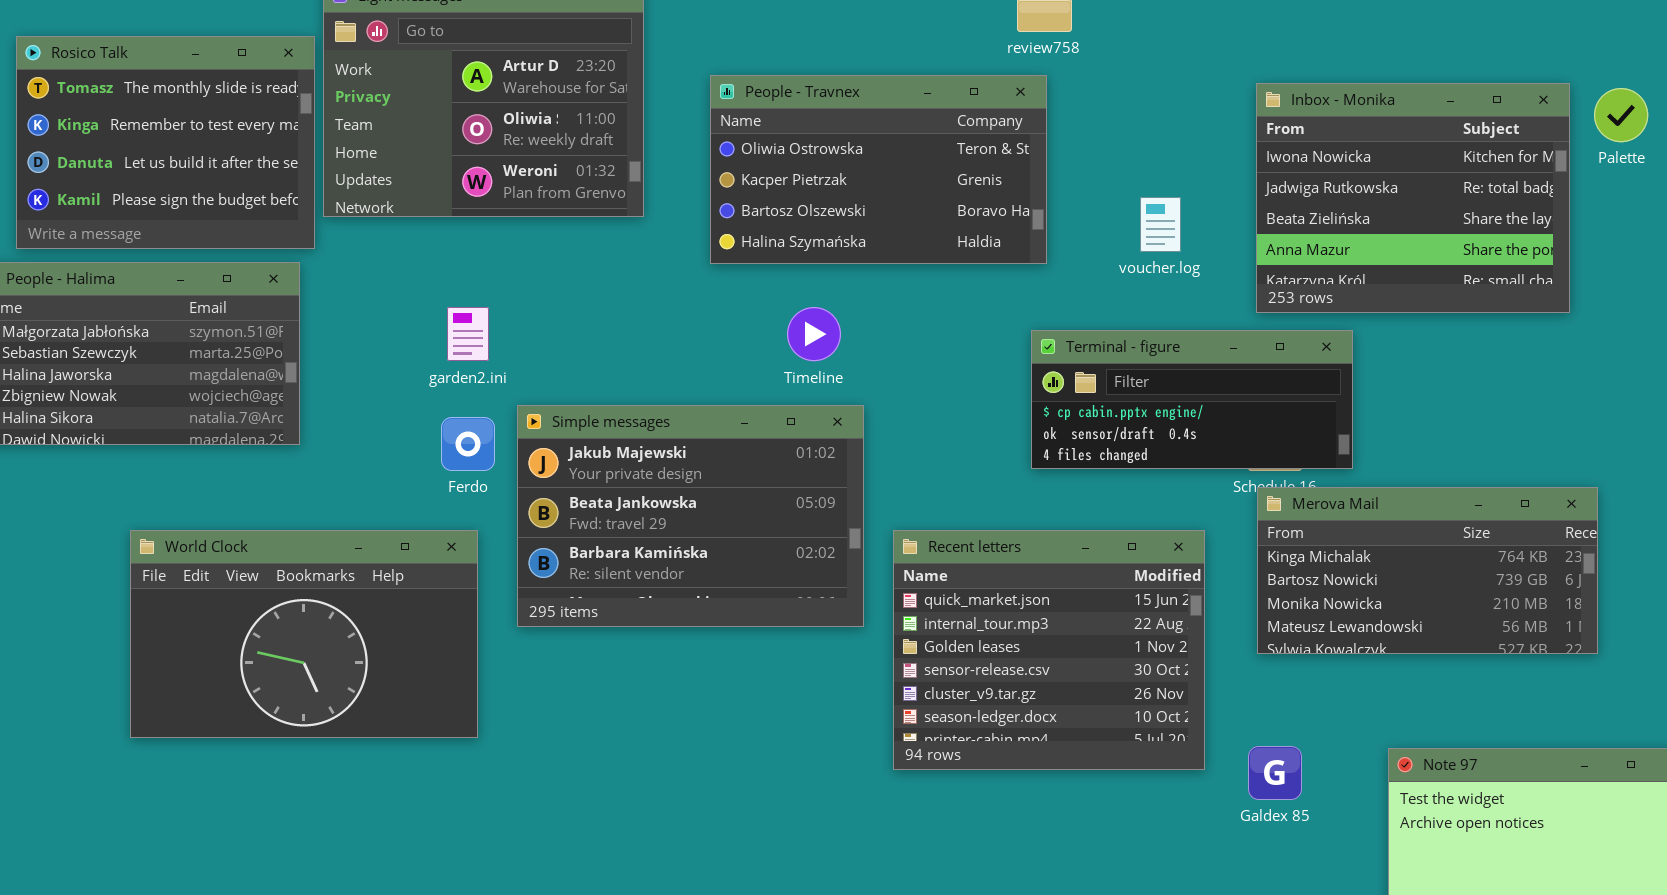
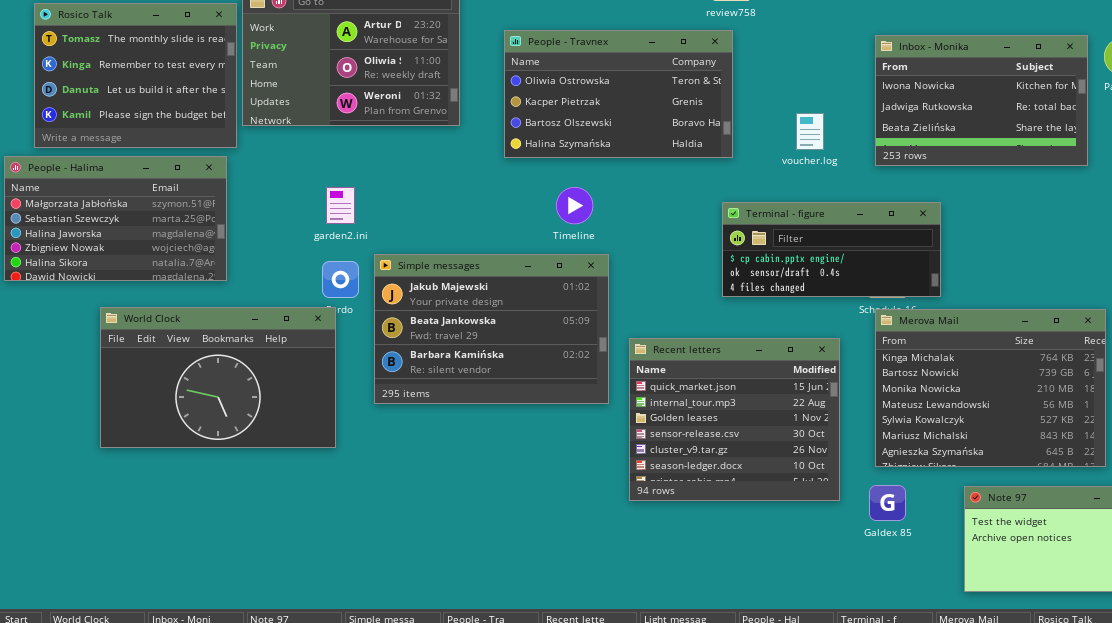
Inbox - Monika: [1256,83,1570,313] -> [875,35,1088,166], resized
Merova Mail: [1257,487,1598,654] -> [875,309,1106,467], resized
World Clock: [130,530,478,738] -> [100,307,336,448], moved

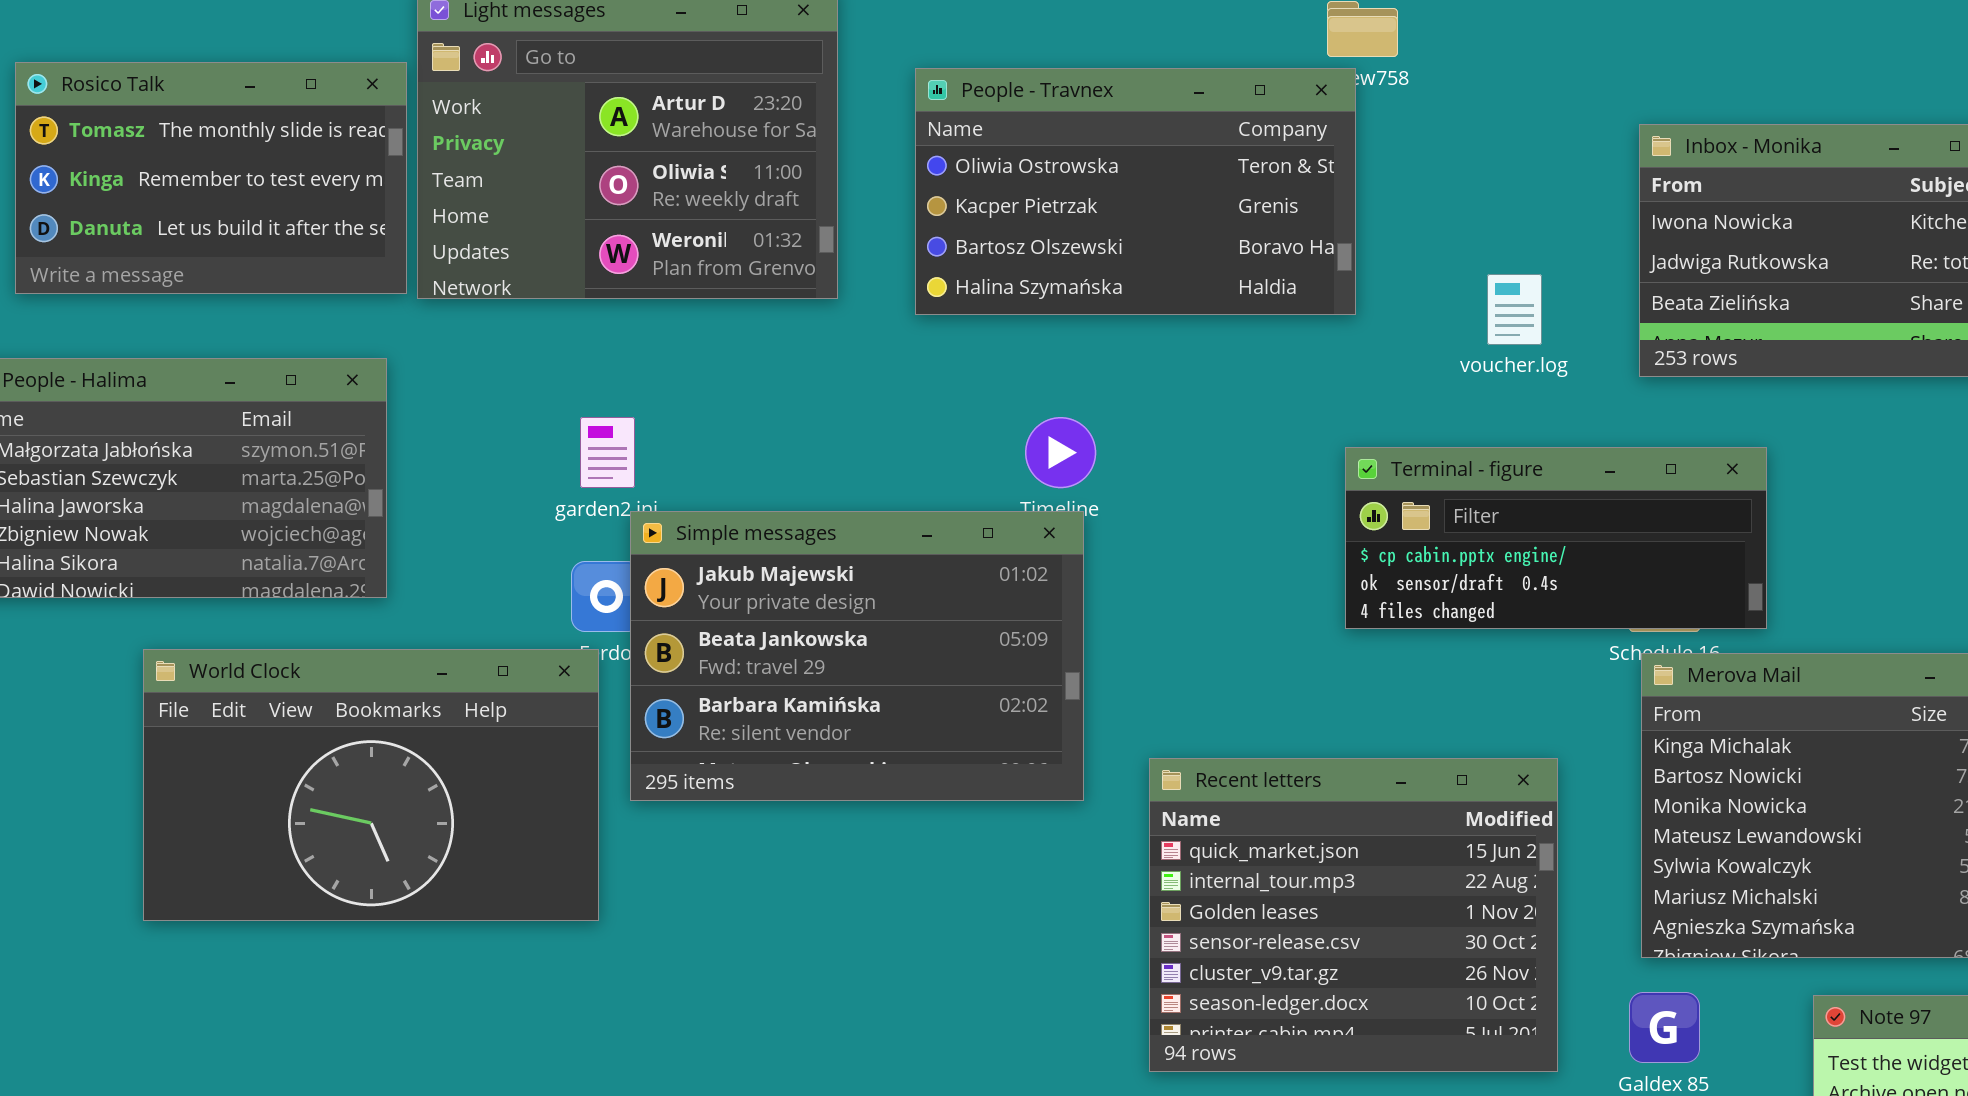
Rosico Talk: [34,3,237,148] -> [15,62,407,294], resized
People - Travnex: [504,30,733,158] -> [915,68,1356,315], moved
Simple messages: [374,254,609,404] -> [630,511,1084,801], moved
Recent letters: [629,338,840,501] -> [1149,758,1558,1072], moved

